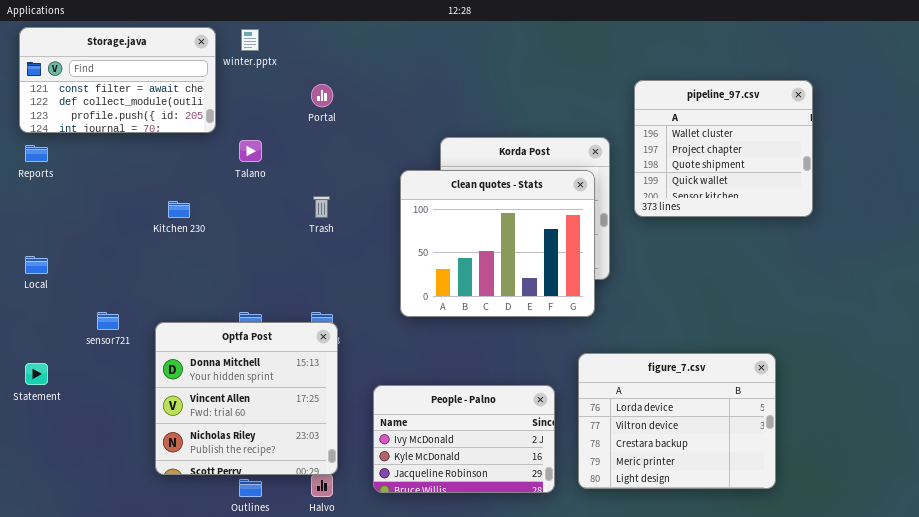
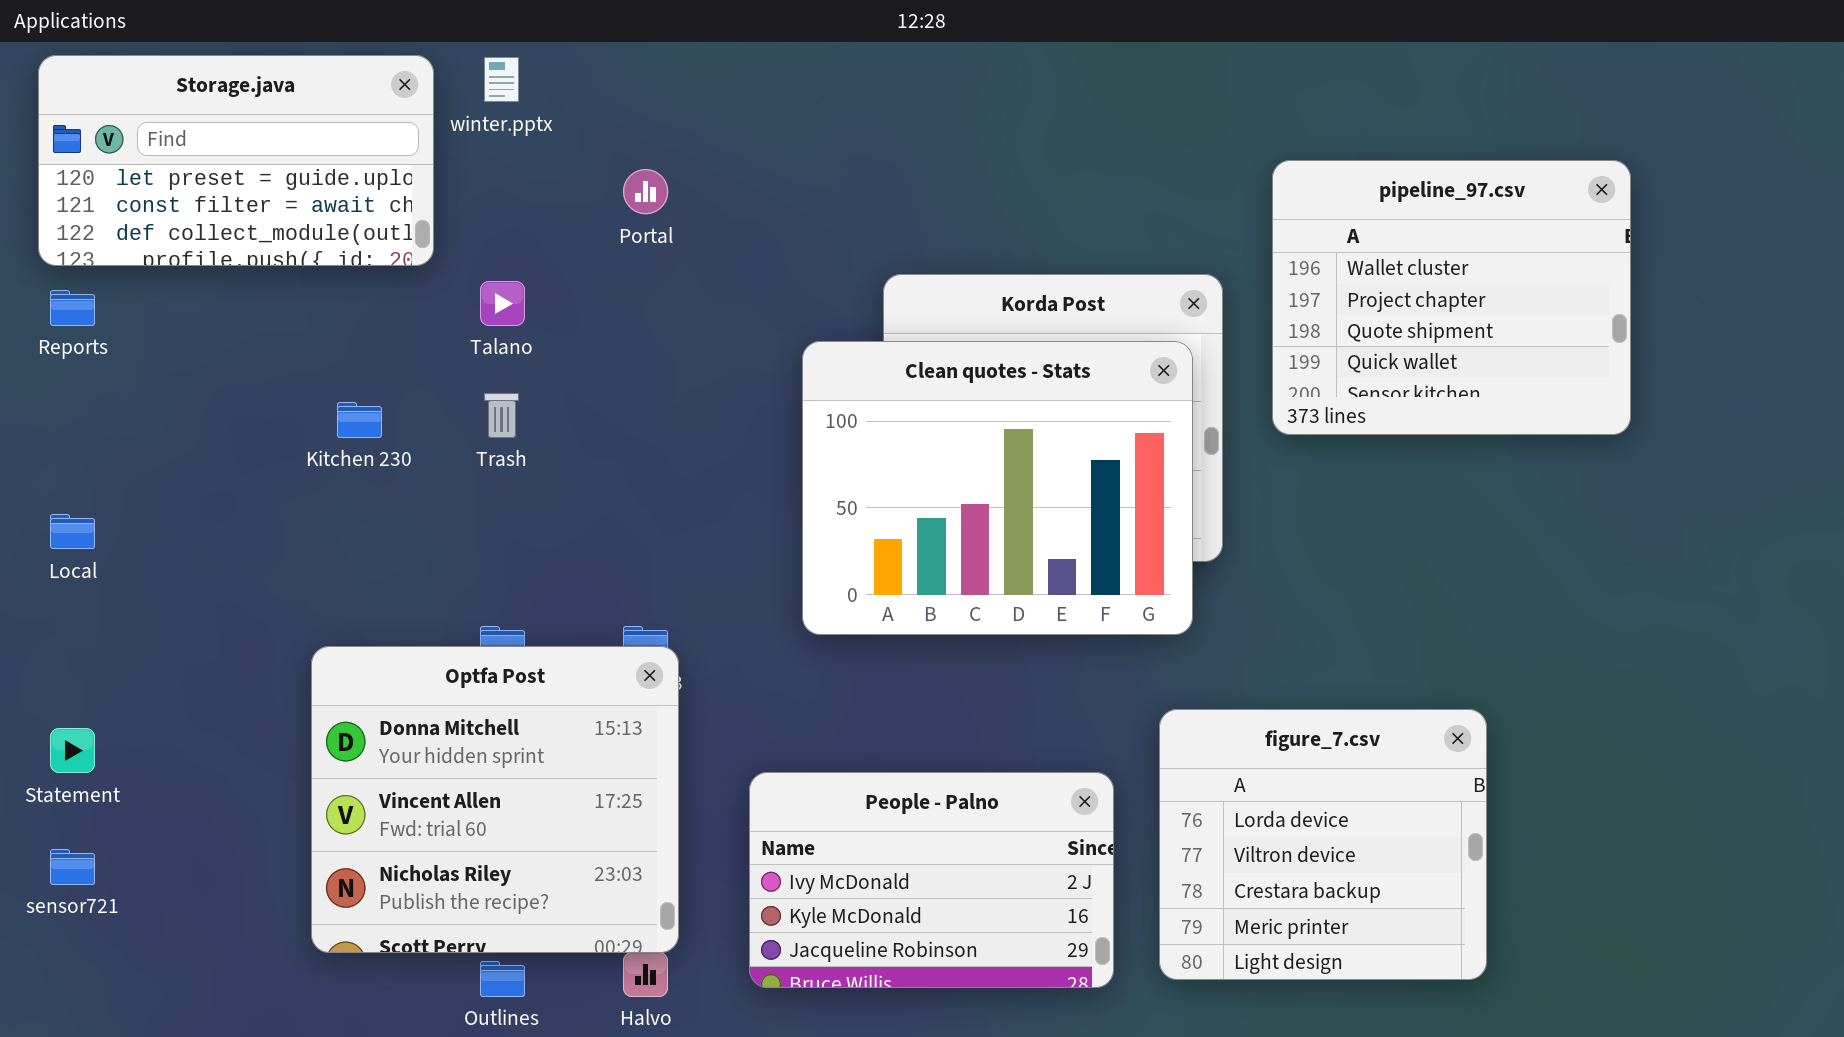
Storage.java: [19,27,216,133] -> [38,55,434,266], scrolled up 1 row
Trash: [313,196,330,218] -> [484,393,519,438], moved
sensor721: [97,312,119,330] -> [50,849,95,885], moved
figure_7.csv: [578,353,776,489] -> [1159,709,1487,980], resized

